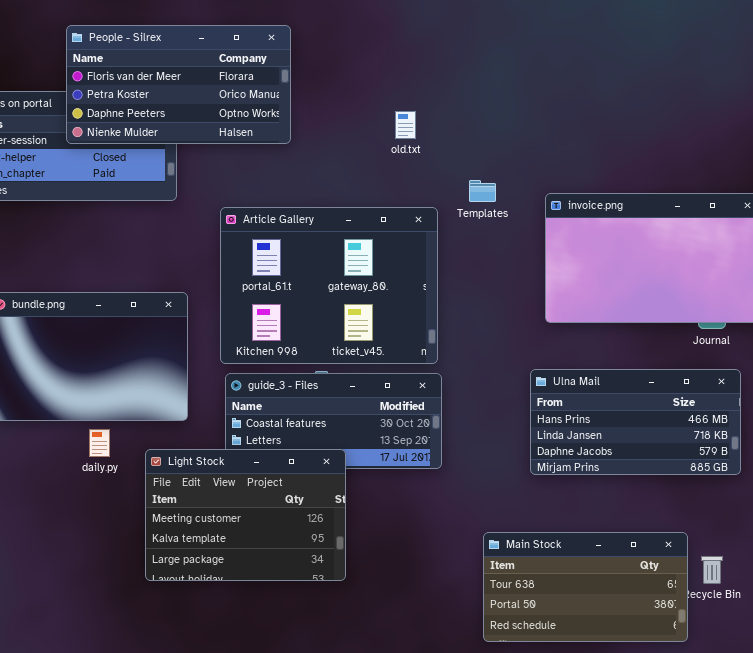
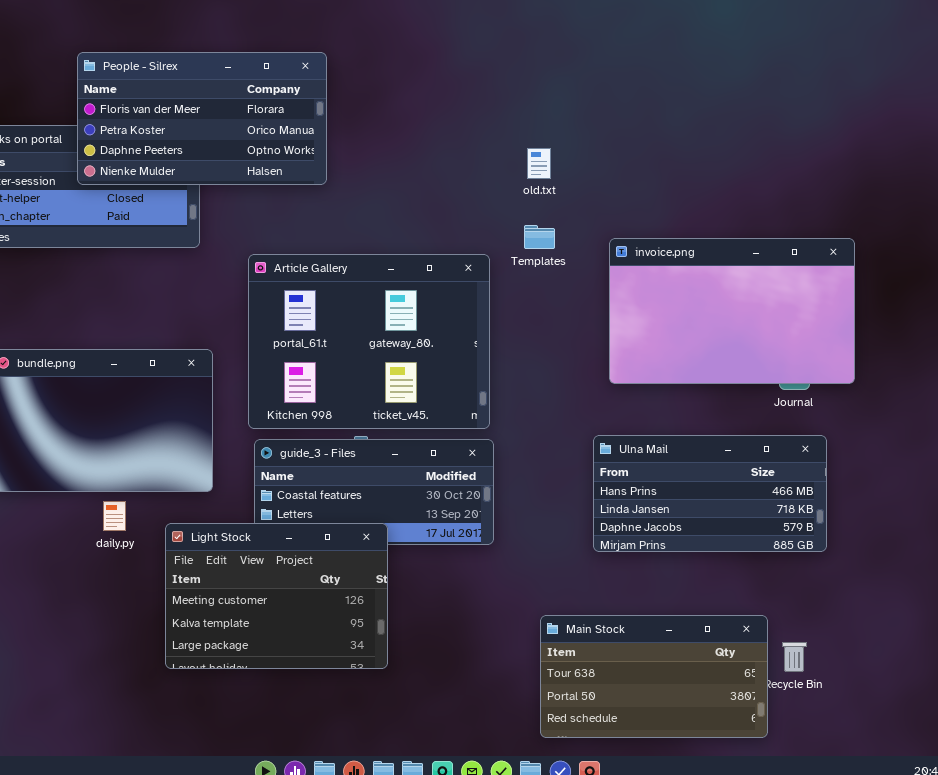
old.txt: [395,111,416,139] -> [527,148,551,179], moved

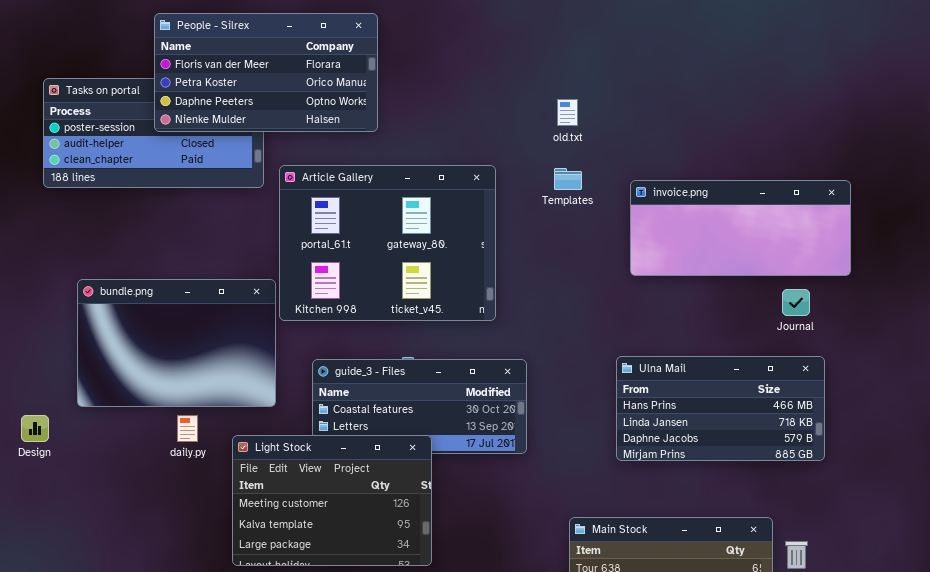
invoice.png: [609,238,855,384] -> [630,180,851,276], resized
Article Gallery: [248,254,490,429] -> [279,165,496,321], moved

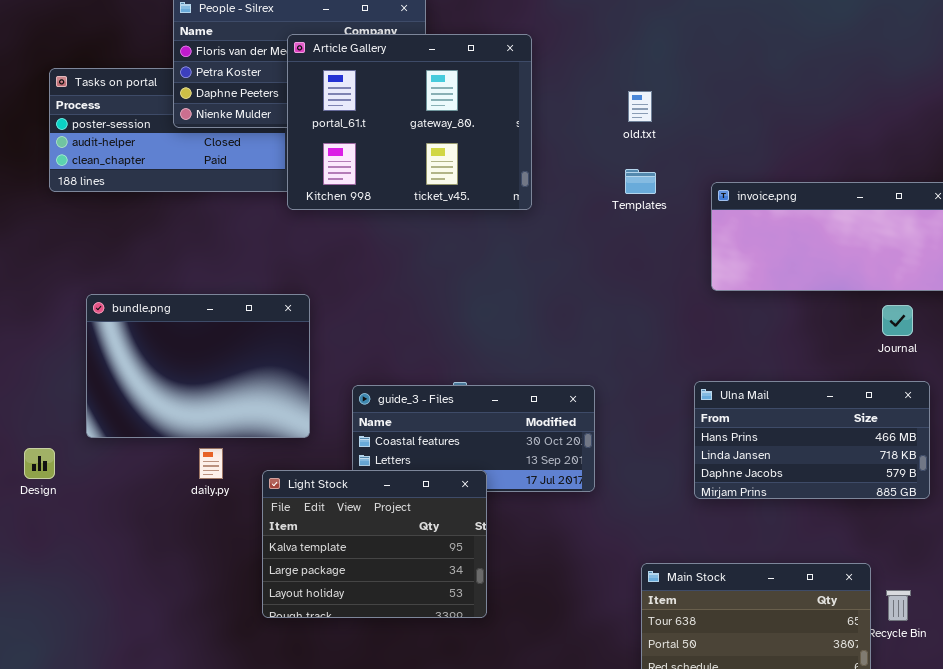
Article Gallery: [279,165,496,321] -> [287,34,532,210], moved
Light Stock: [232,435,432,566] -> [262,470,487,618], scrolled down 1 row

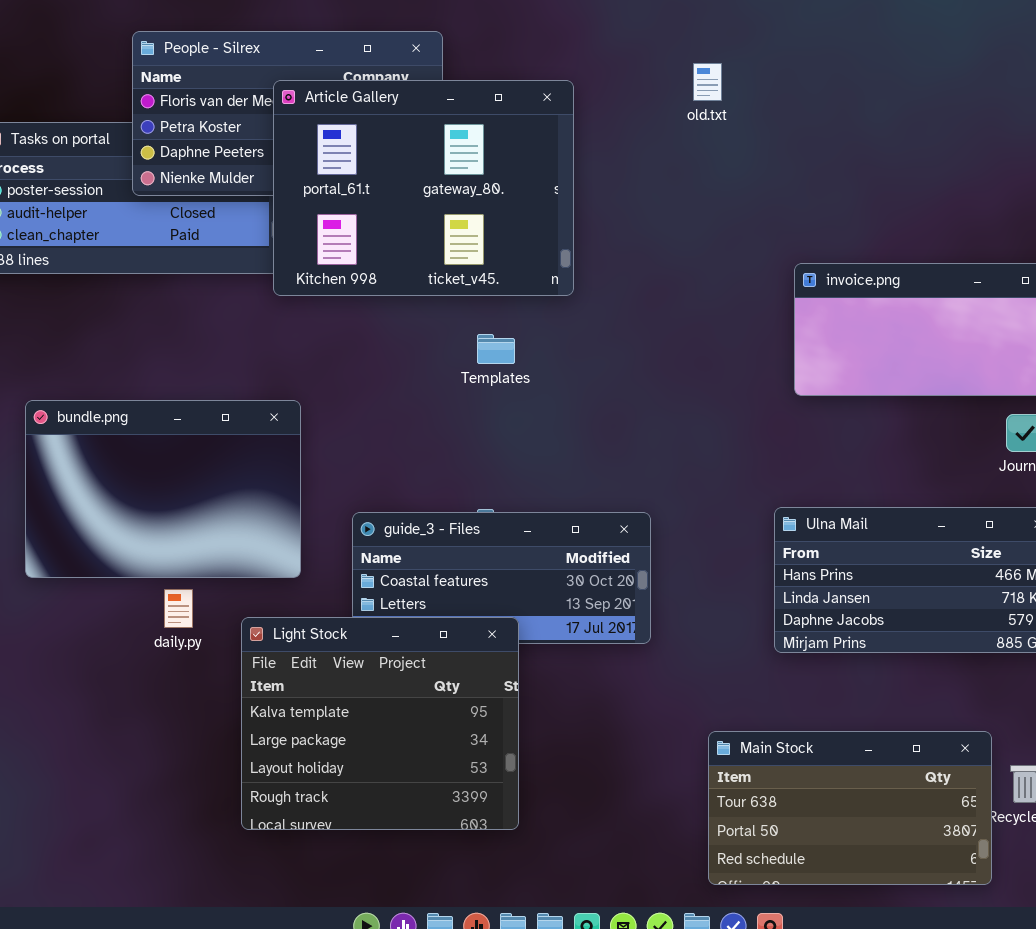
old.txt: [628,91,652,122] -> [693,63,722,101], moved
Templates: [625,169,656,194] -> [477,334,515,364], moved
Light Stock: [262,470,487,618] -> [241,617,519,830], resized

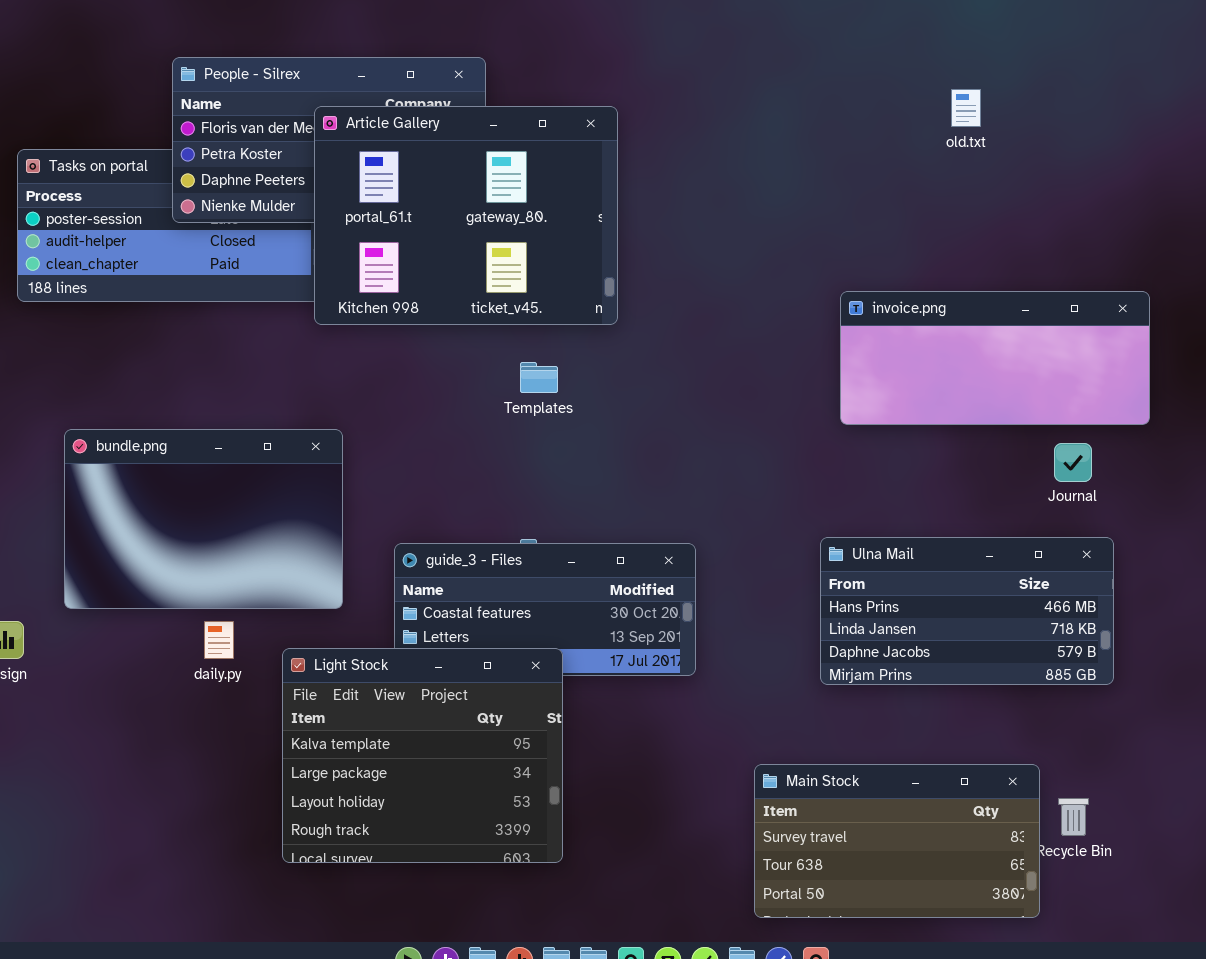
old.txt: [693,63,722,101] -> [951,89,981,127], moved
Main Stock: [708,731,992,885] -> [754,764,1040,918], scrolled up 1 row

